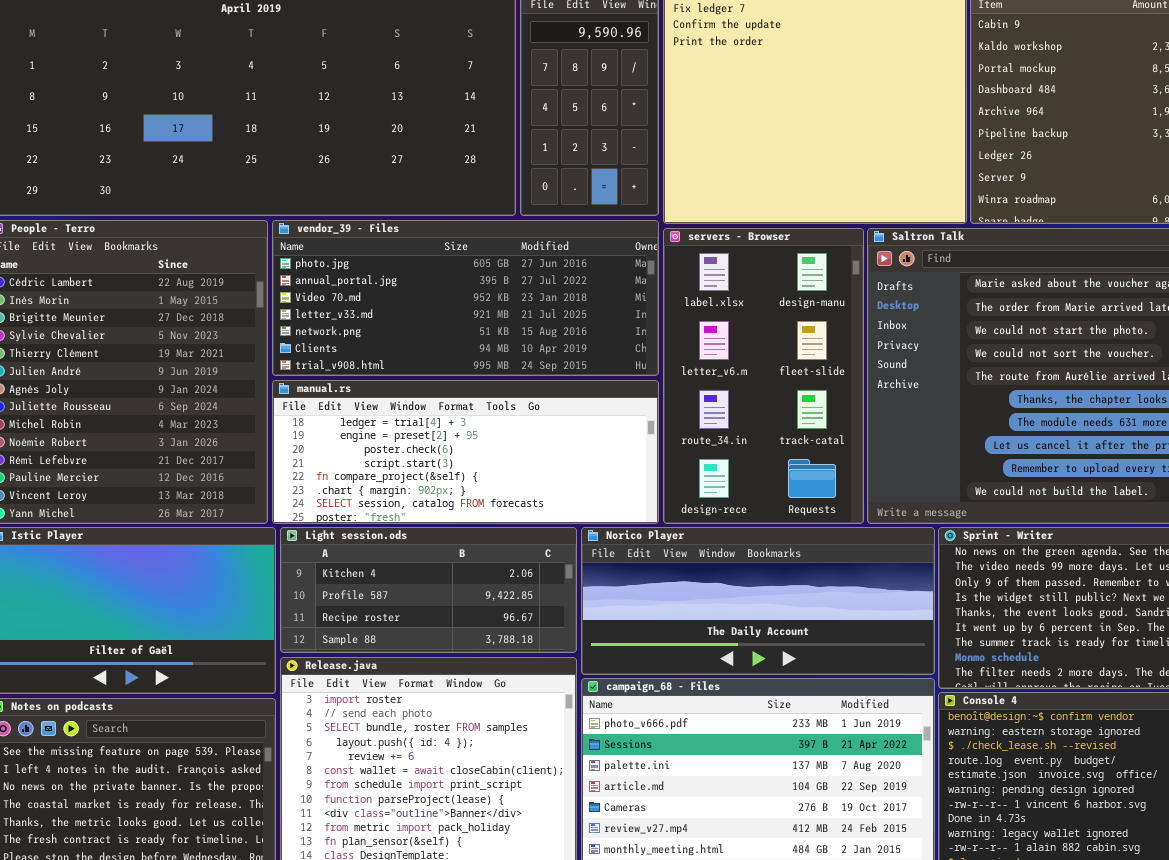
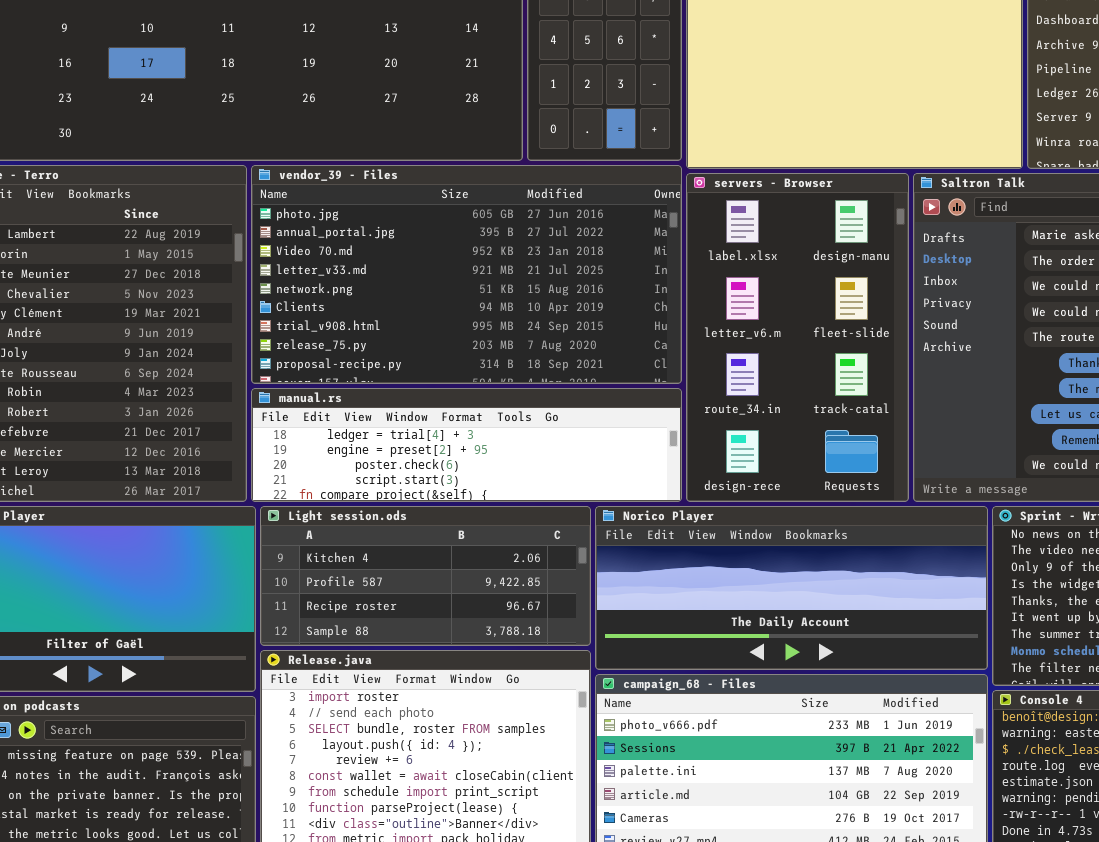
vendor_39 - Files: [272,220,659,376] -> [251,165,682,384], resized
manual.rs: [272,380,659,524] -> [251,388,682,502], resized

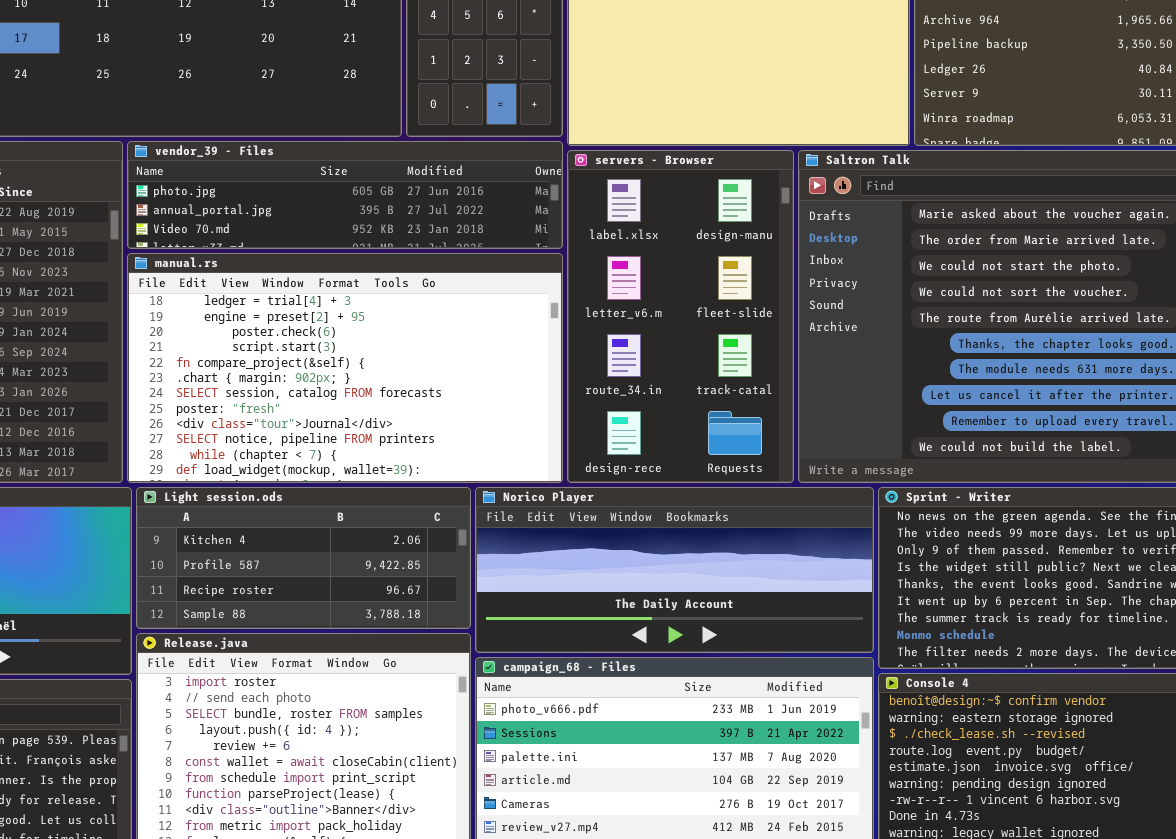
vendor_39 - Files: [251,165,682,384] -> [127,141,563,249], resized
manual.rs: [251,388,682,502] -> [127,253,563,483], resized

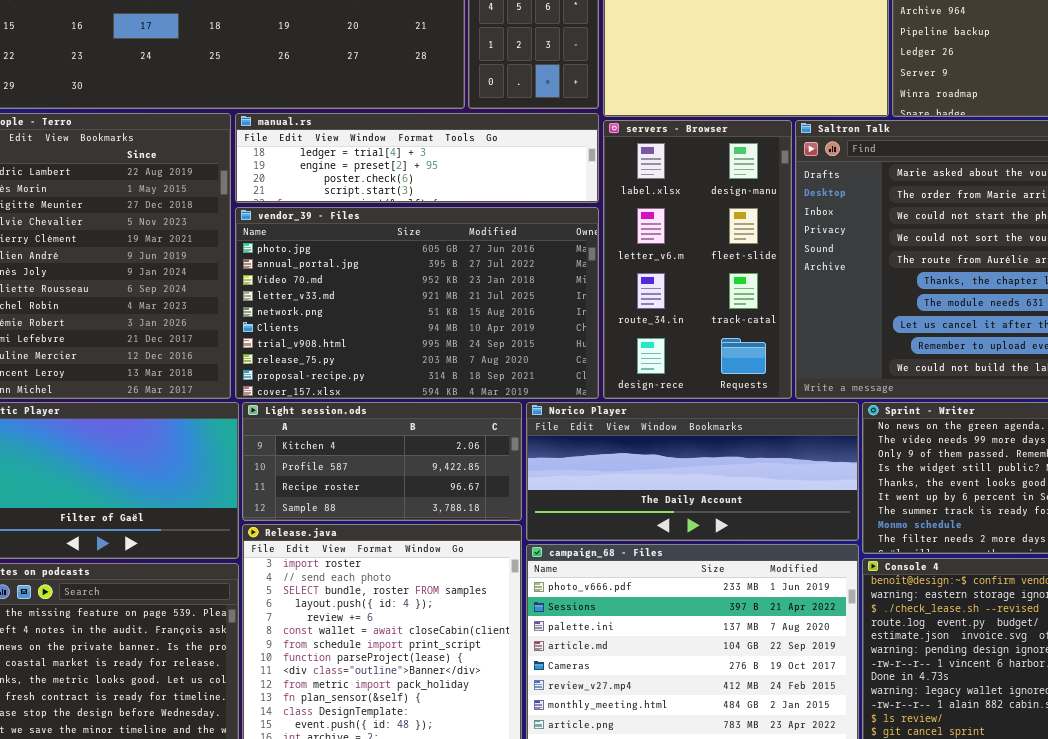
vendor_39 - Files: [127,141,563,249] -> [235,207,599,399], moved, resized
manual.rs: [127,253,563,483] -> [235,113,599,203], moved, resized

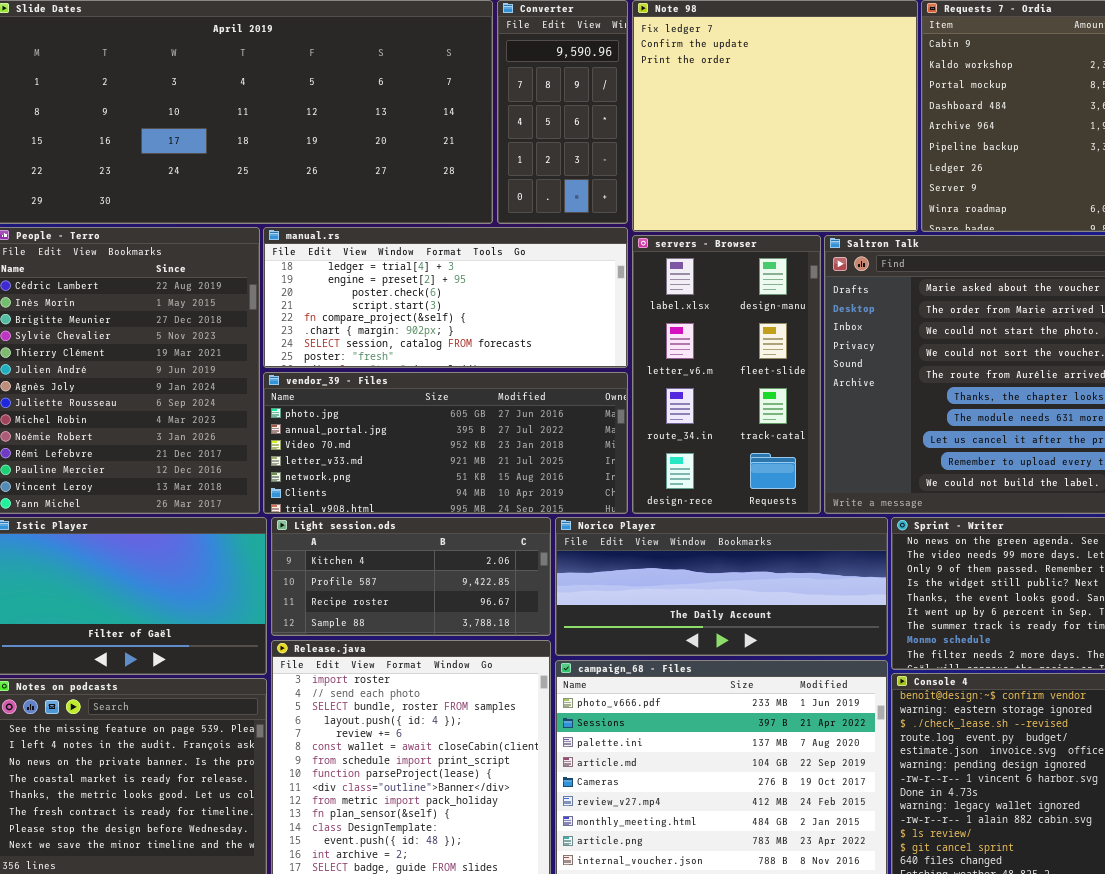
manual.rs: [235,113,599,203] -> [263,227,628,368], resized
vendor_39 - Files: [235,207,599,399] -> [263,372,628,514], resized

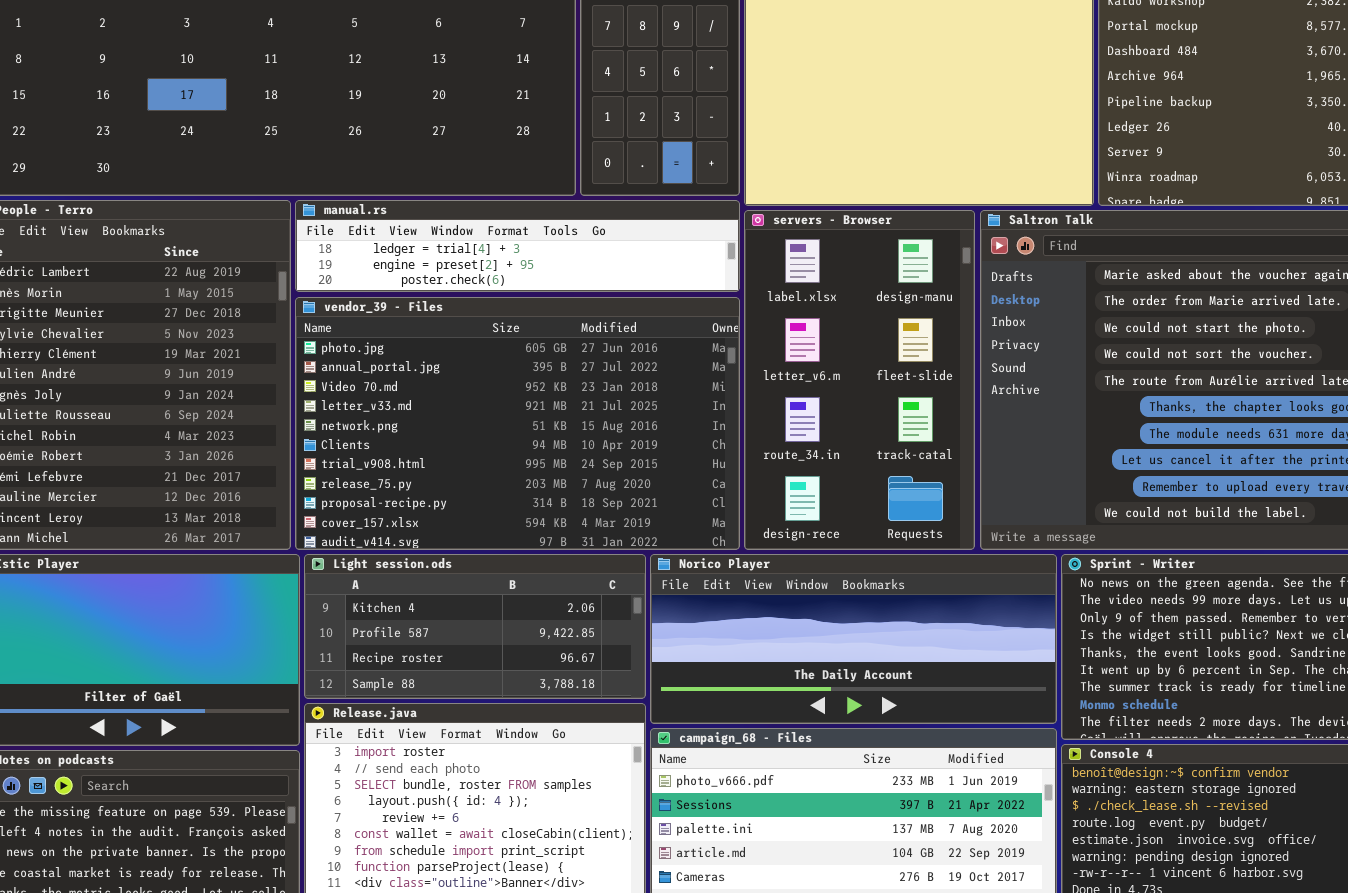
manual.rs: [263,227,628,368] -> [295,200,740,292], resized
vendor_39 - Files: [263,372,628,514] -> [295,297,740,550], resized

